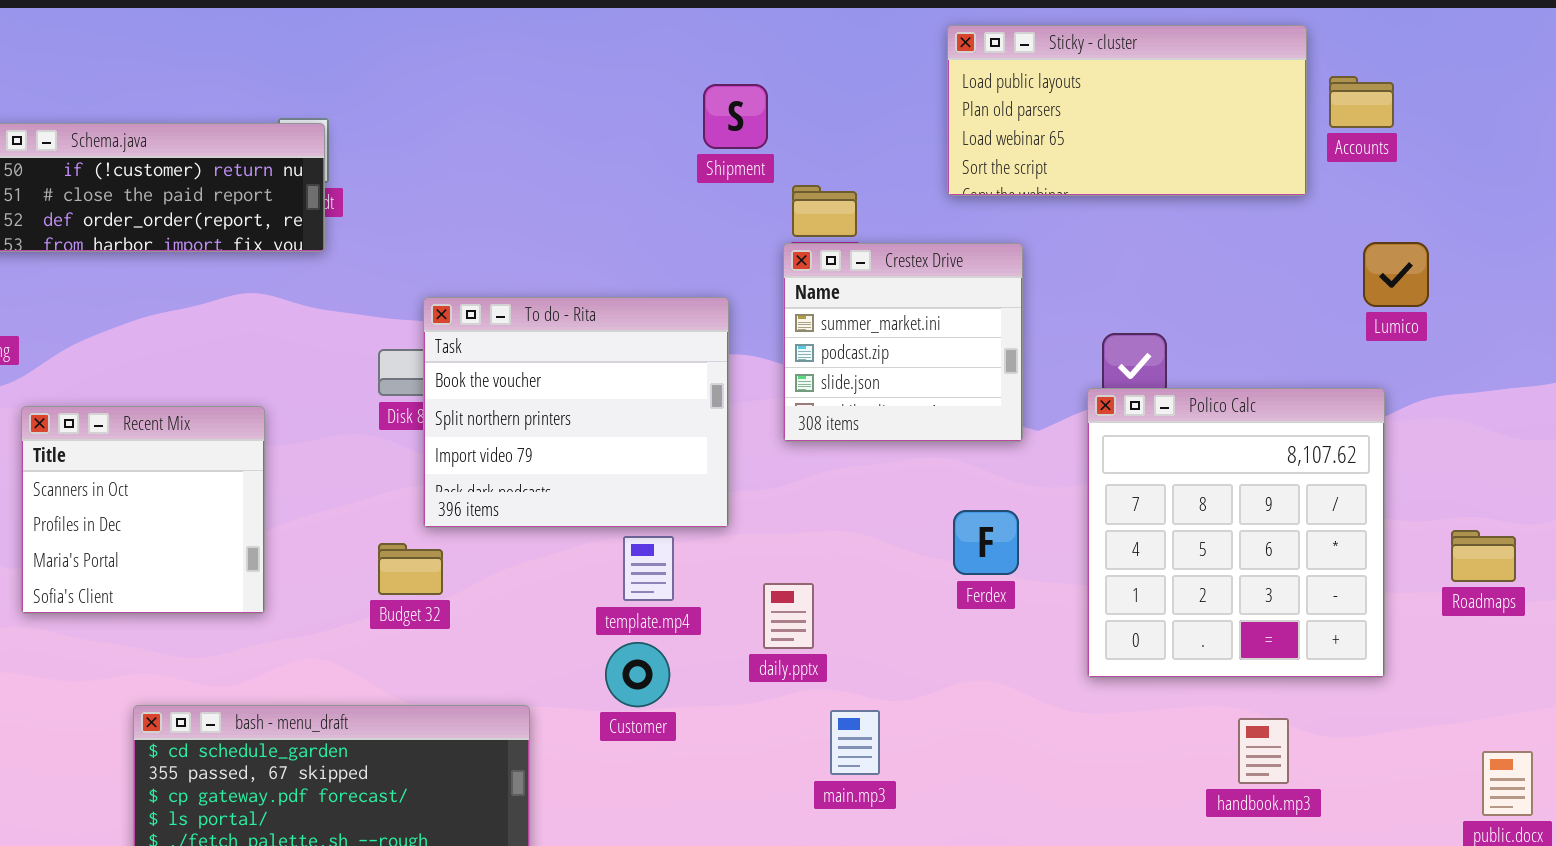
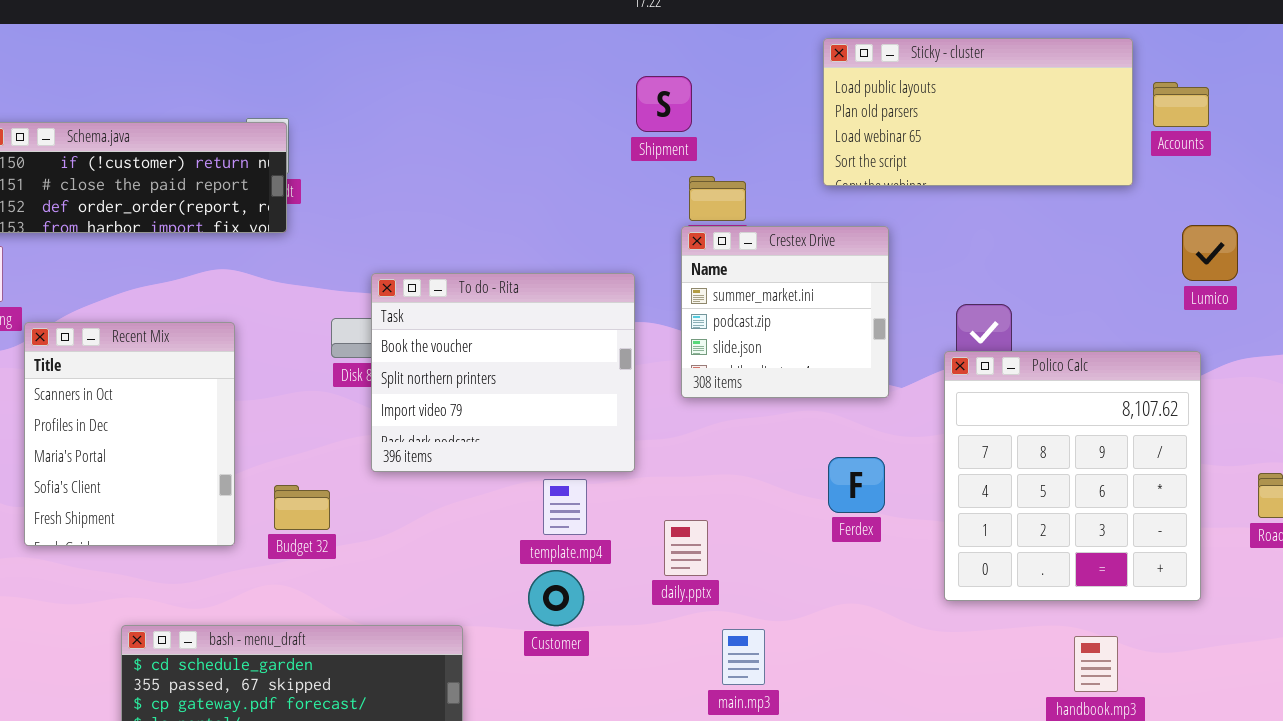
Shipment: [703,84,768,149] -> [636,76,692,132], moved
Recent Mix: [21,406,265,614] -> [24,322,235,546], resized
Budget 32: [378,543,443,595] -> [274,485,330,530], moved

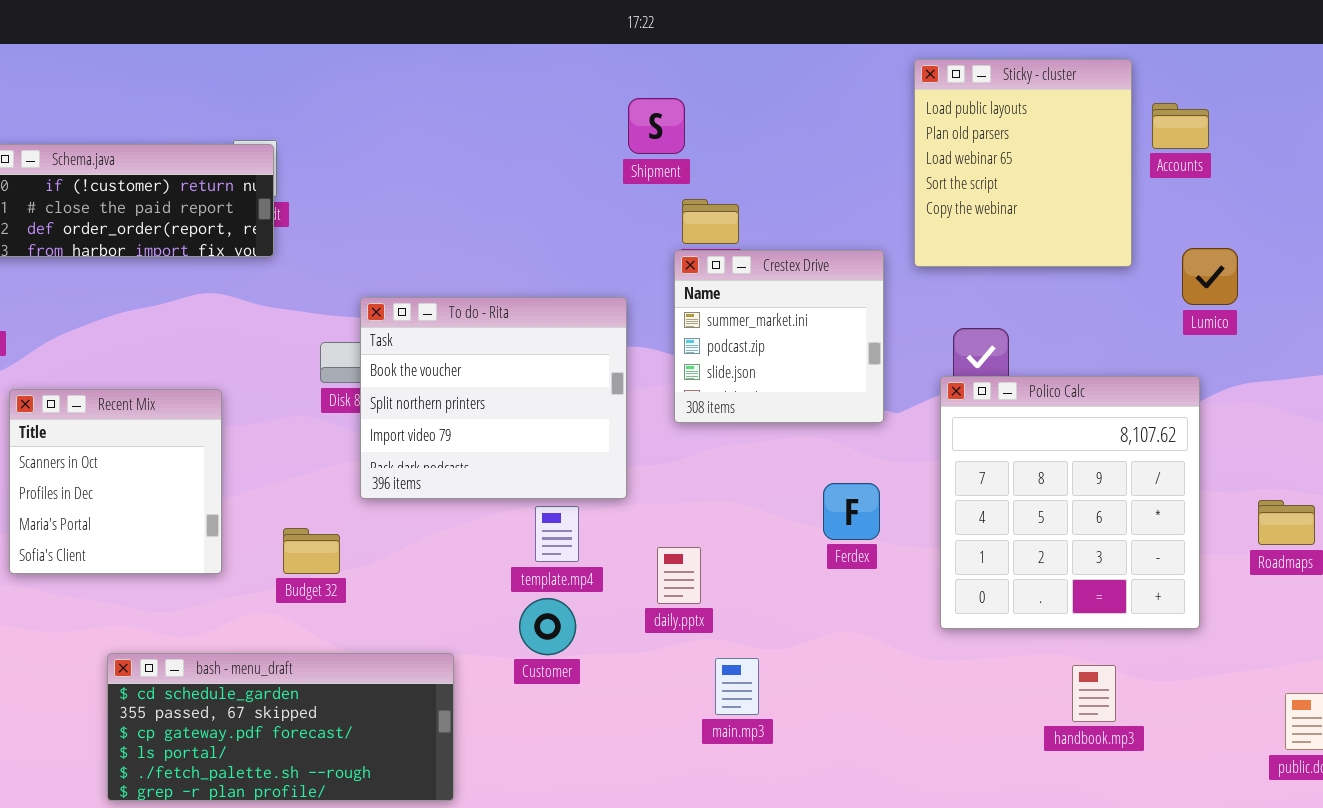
Sticky - cluster: [823,38,1133,186] -> [914,59,1132,267], resized
Recent Mix: [24,322,235,546] -> [9,389,222,574], resized
Budget 32: [274,485,330,530] -> [283,528,340,574], moved

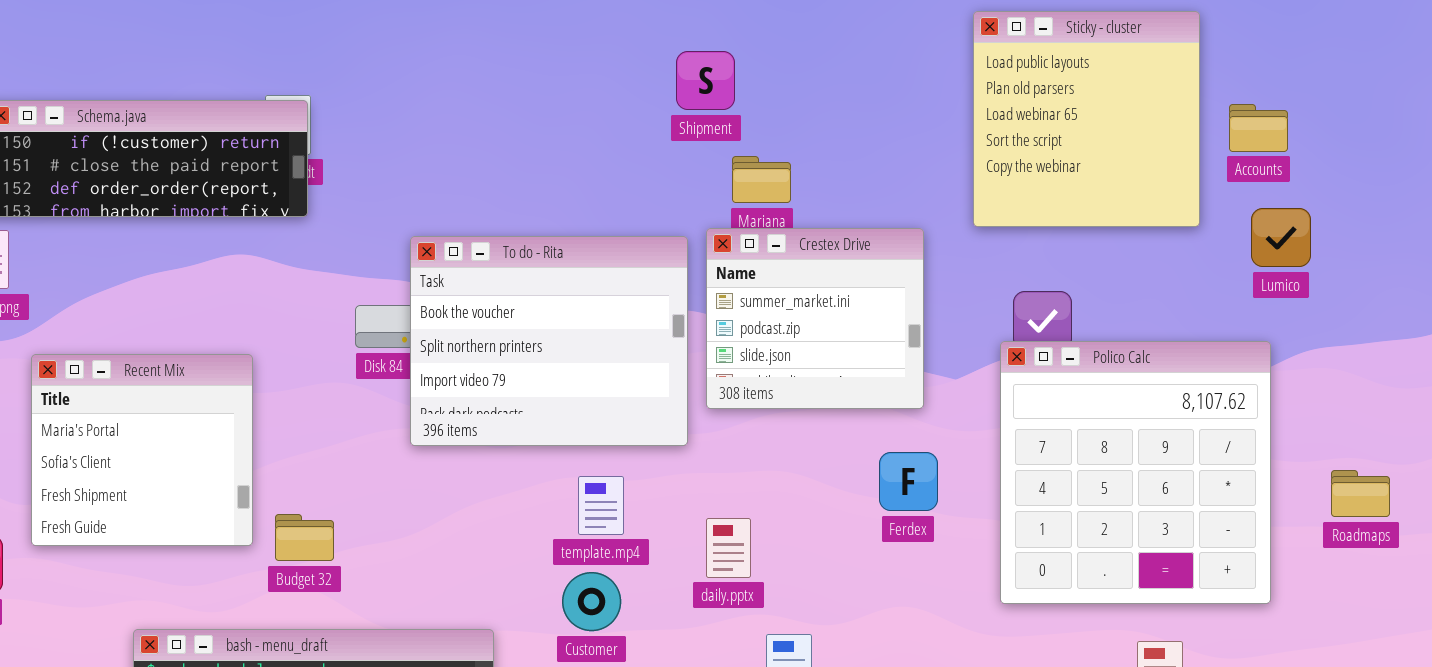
Accounts: [1152,103,1209,149] -> [1229,104,1288,152], moved
Crestex Drive: [674,250,884,423] -> [706,228,924,409], moved
To do - Rita: [360,297,627,499] -> [410,236,688,446], moved
Recent Mix: [9,389,222,574] -> [31,354,253,546], scrolled down 2 rows
Budget 32: [283,528,340,574] -> [275,514,334,561], moved

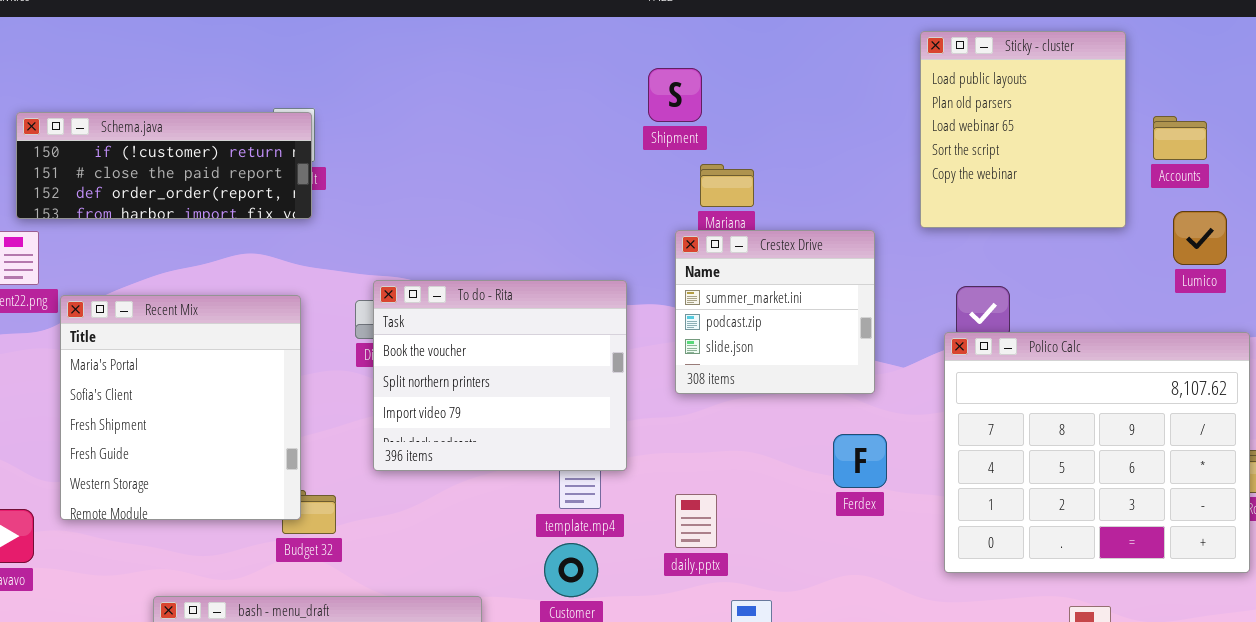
To do - Rita: [410,236,688,446] -> [373,280,627,471], moved
Polico Calc: [1000,341,1271,604] -> [944,332,1250,573], resized
Recent Mix: [31,354,253,546] -> [60,295,301,520], resized

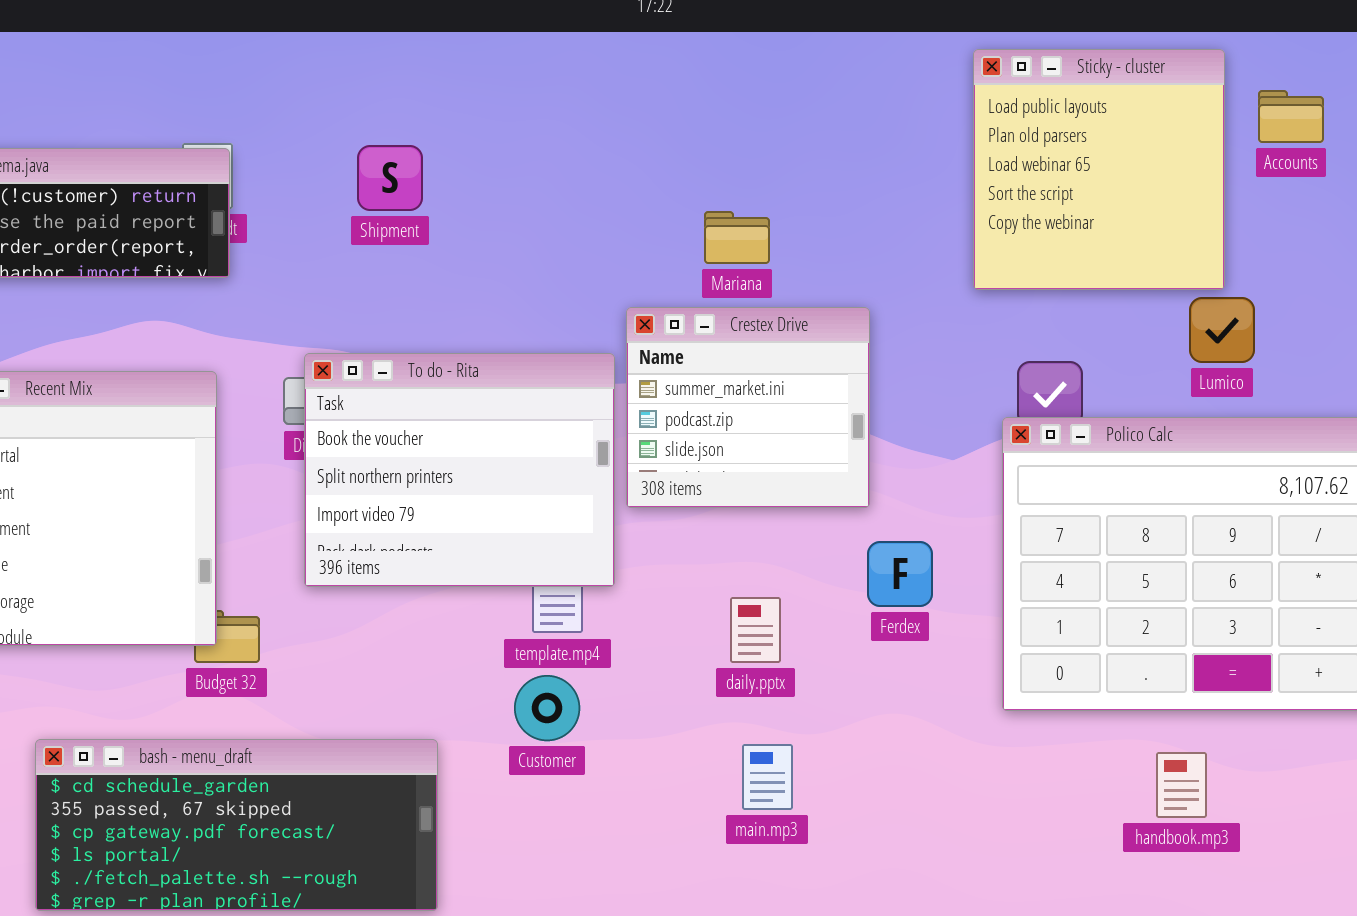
Shipment: [648,68,702,122] -> [357,145,423,211], moved
Accounts: [1153,116,1207,160] -> [1258,90,1324,143], moved
Lumico: [1173,211,1227,265] -> [1189,297,1255,363], moved
Crestex Drive: [675,230,875,394] -> [626,307,870,508], moved
daily.pptx: [675,494,717,548] -> [730,597,781,663], moved

